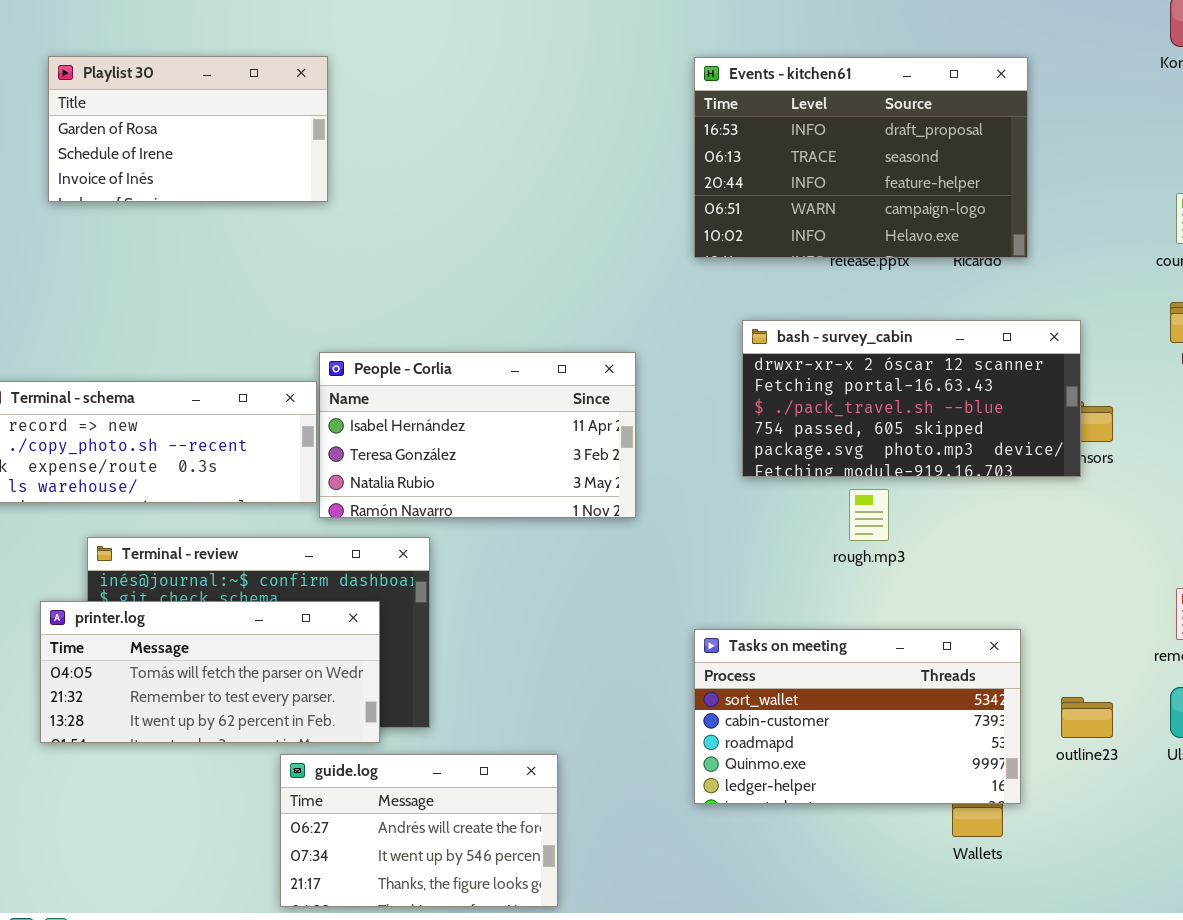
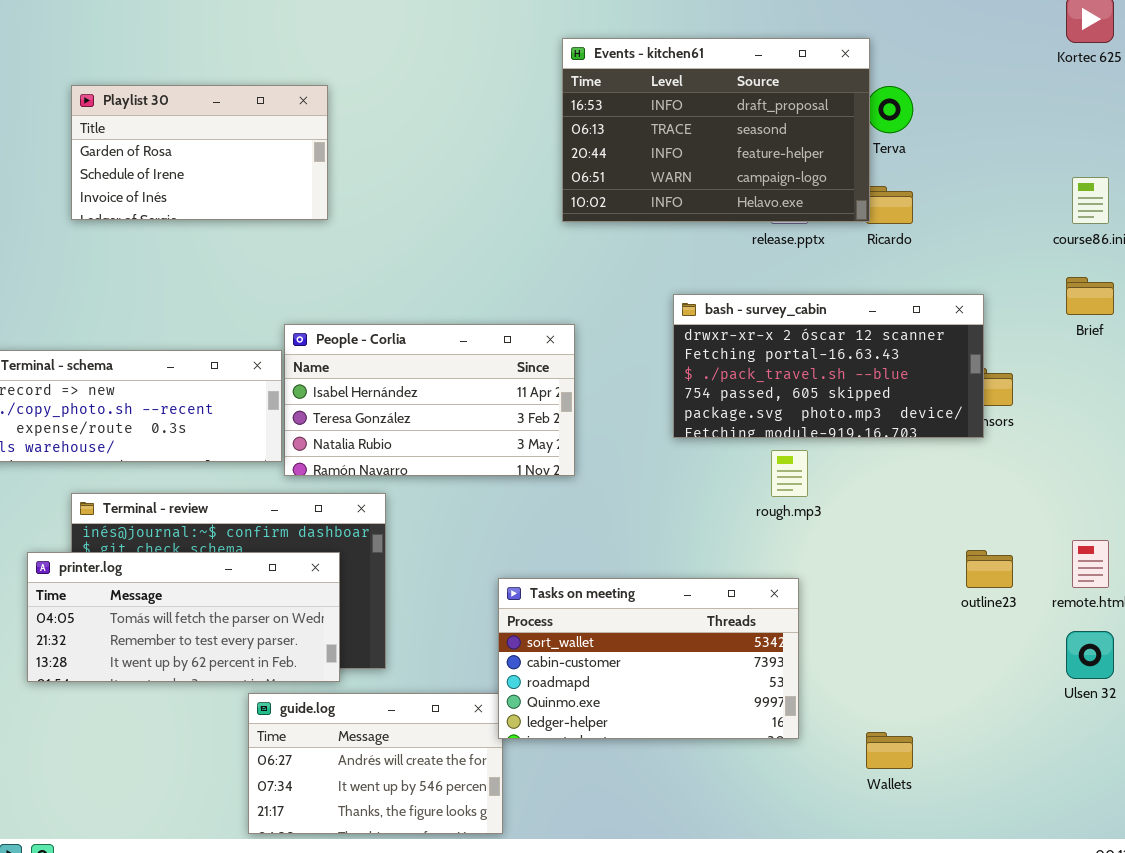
Playlist 30: [48,56,328,202] -> [71,85,328,220], moved
Events - kitchen61: [694,57,1028,258] -> [562,38,870,222], moved
Tasks on meeting: [694,629,1021,804] -> [498,578,799,739], moved
outline23: [1061,697,1113,738] -> [966,550,1013,588], moved

